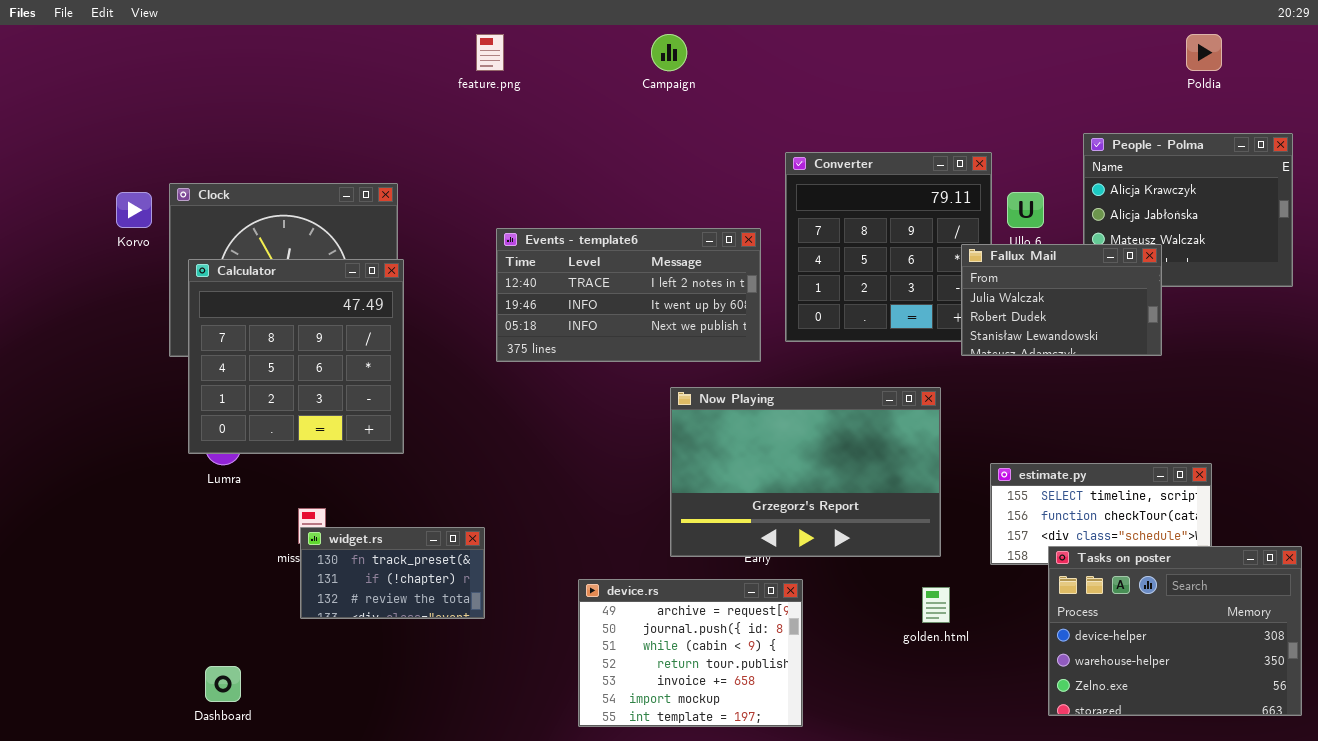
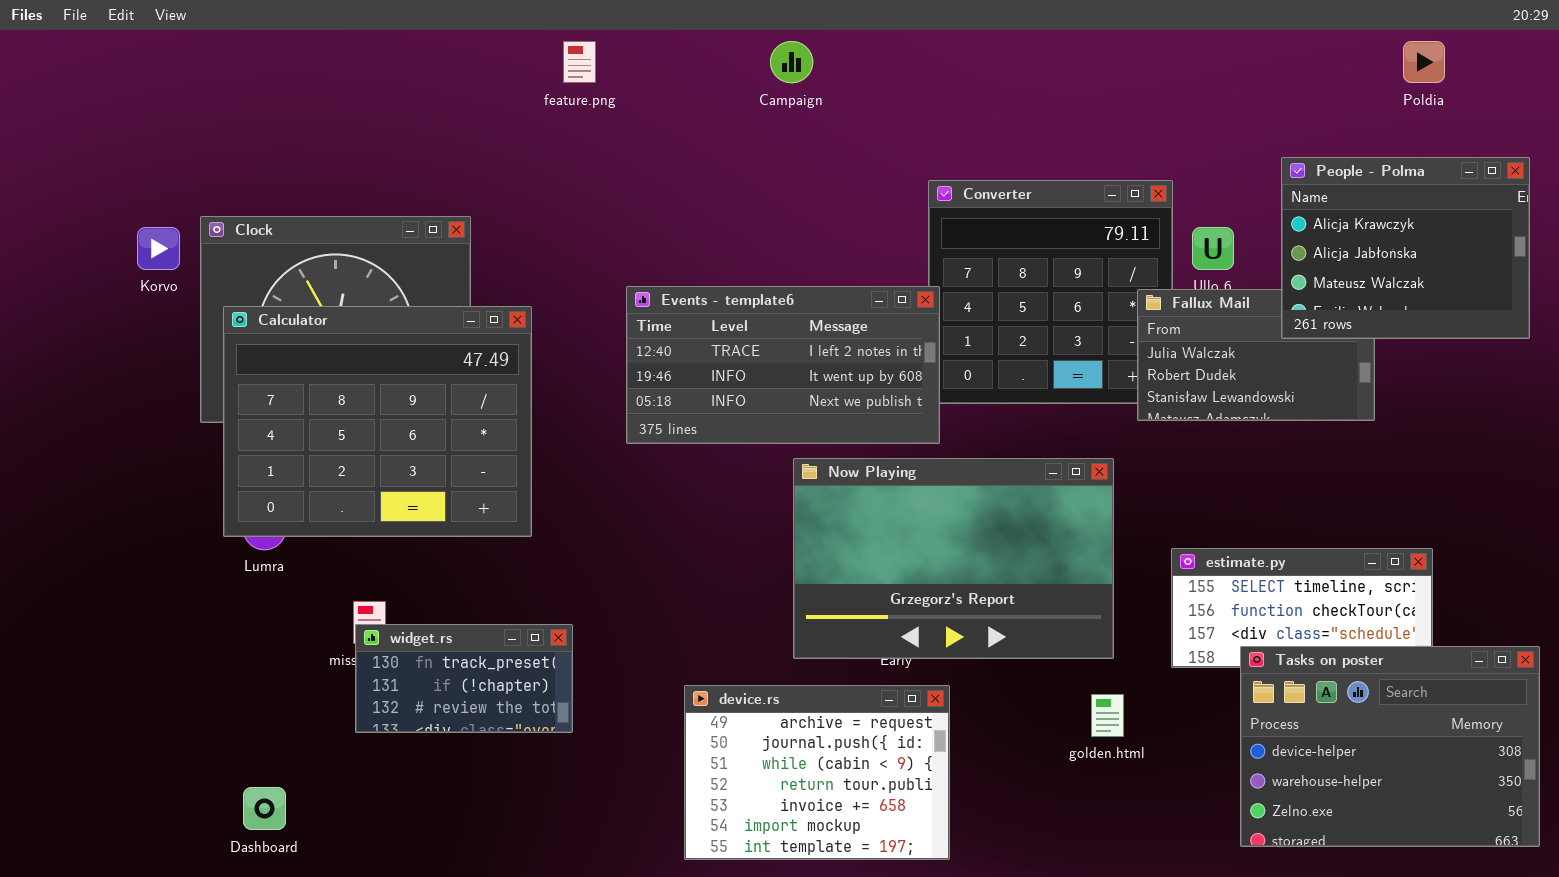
People - Polma: [1083,133,1293,287] -> [1281,157,1530,339], raised
Events - template6: [496,228,761,362] -> [626,286,940,444], moved
Calculator: [188,259,404,454] -> [223,306,532,537], resized

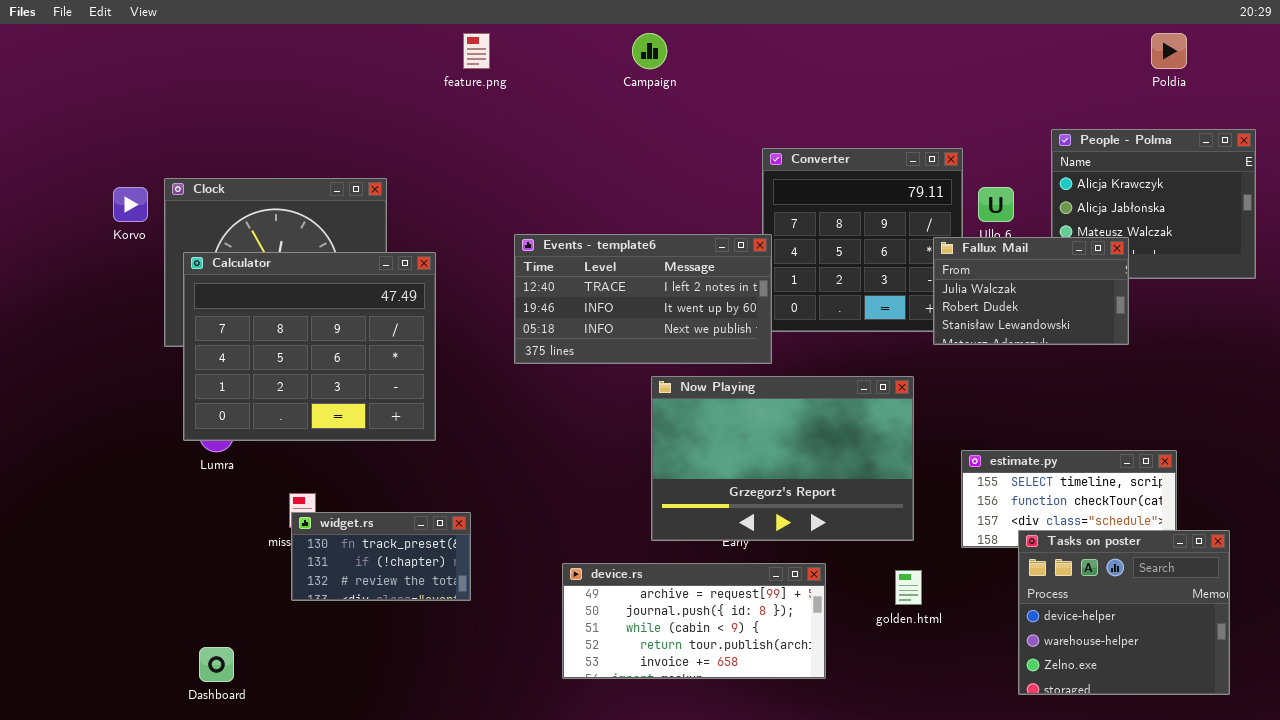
Fallux Mail: [1137,289,1375,421] -> [933,237,1129,345], raised
Tasks on poster: [1240,646,1540,847] -> [1018,530,1230,695], resized
device.rs: [684,685,950,860] -> [562,563,826,679], resized

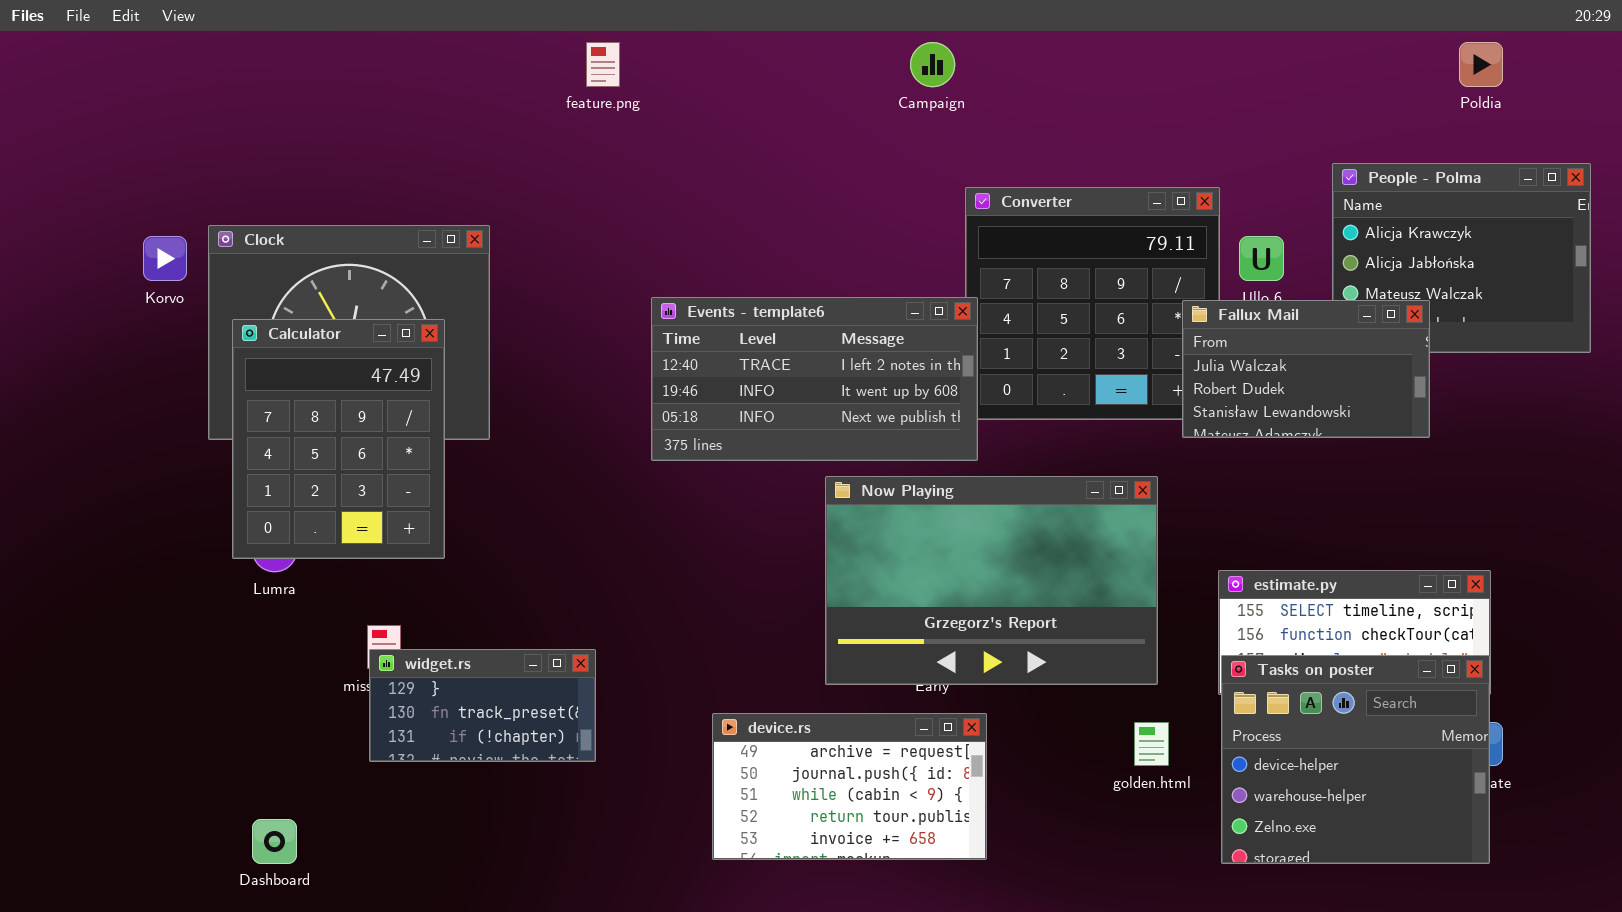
Campaign: [632,33,667,69] -> [910,42,955,87], moved
Calculator: [183,252,436,441] -> [232,319,445,559], resized
widget.rs: [291,512,471,601] -> [369,649,596,762], scrolled up 1 row
Tasks on poster: [1018,530,1230,695] -> [1221,655,1490,864], moved
device.rs: [562,563,826,679] -> [712,713,987,860], resized

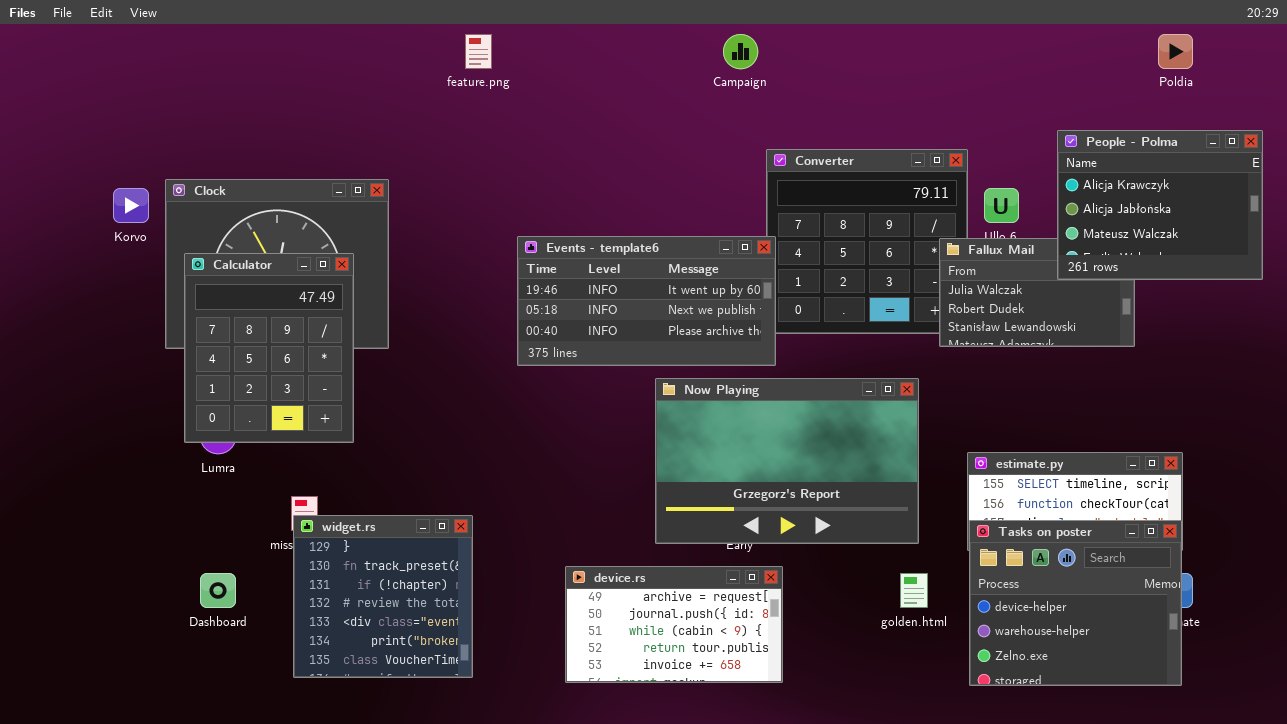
People - Polma: [1332,163,1591,353] -> [1057,130,1263,280], raised
Events - template6: [651,297,978,461] -> [517,236,776,366], scrolled down 1 row
widget.rs: [369,649,596,762] -> [293,515,473,678], resized
Dashboard: [252,819,297,864] -> [200,573,236,608], moved

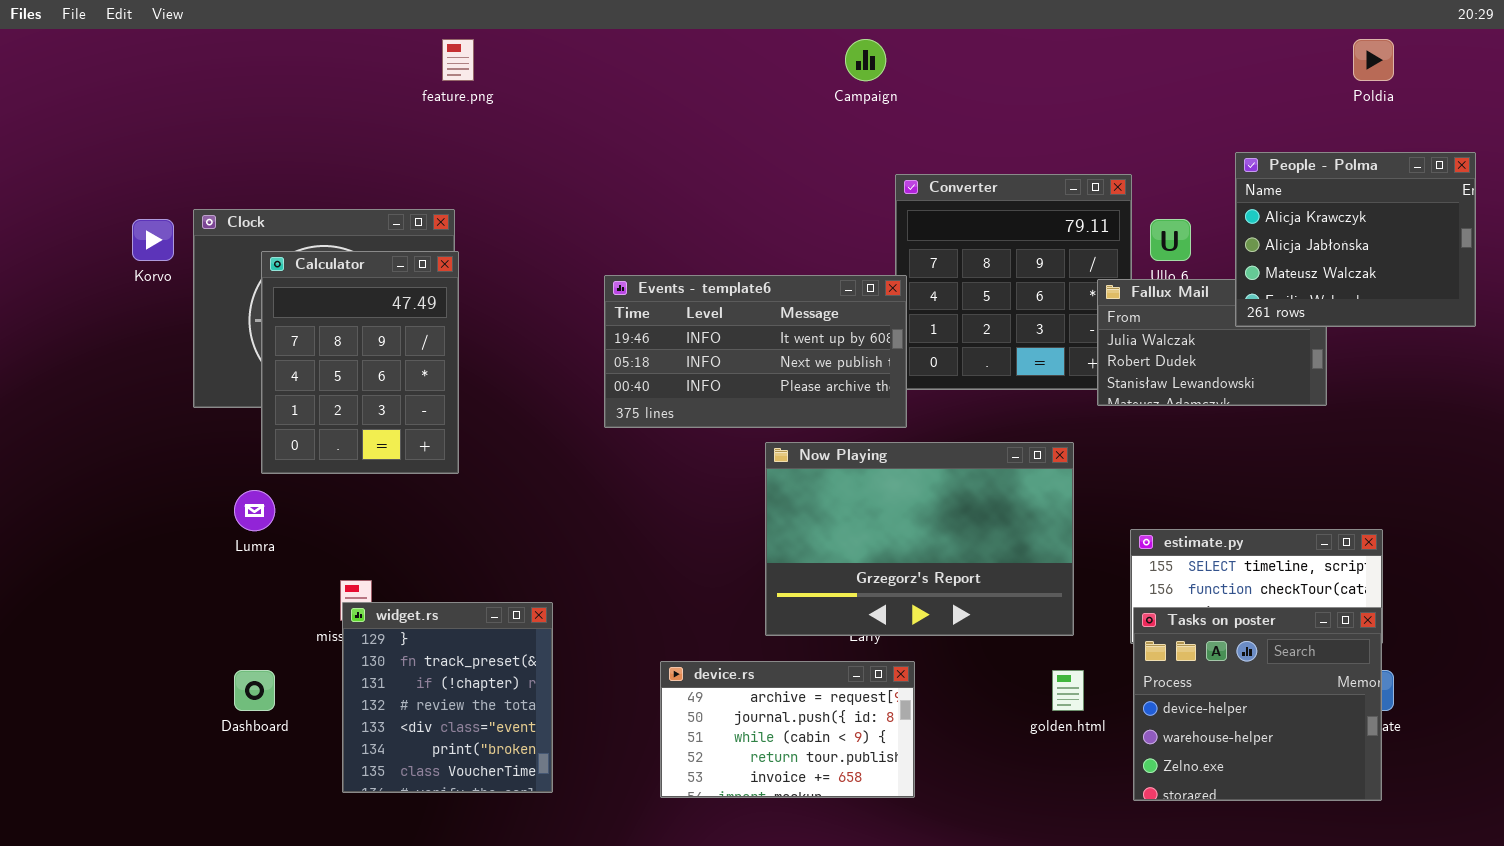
feature.png: [465,34,492,69] -> [442,39,474,81], moved
Calculator: [184,253,354,443] -> [261,251,459,474], moved

